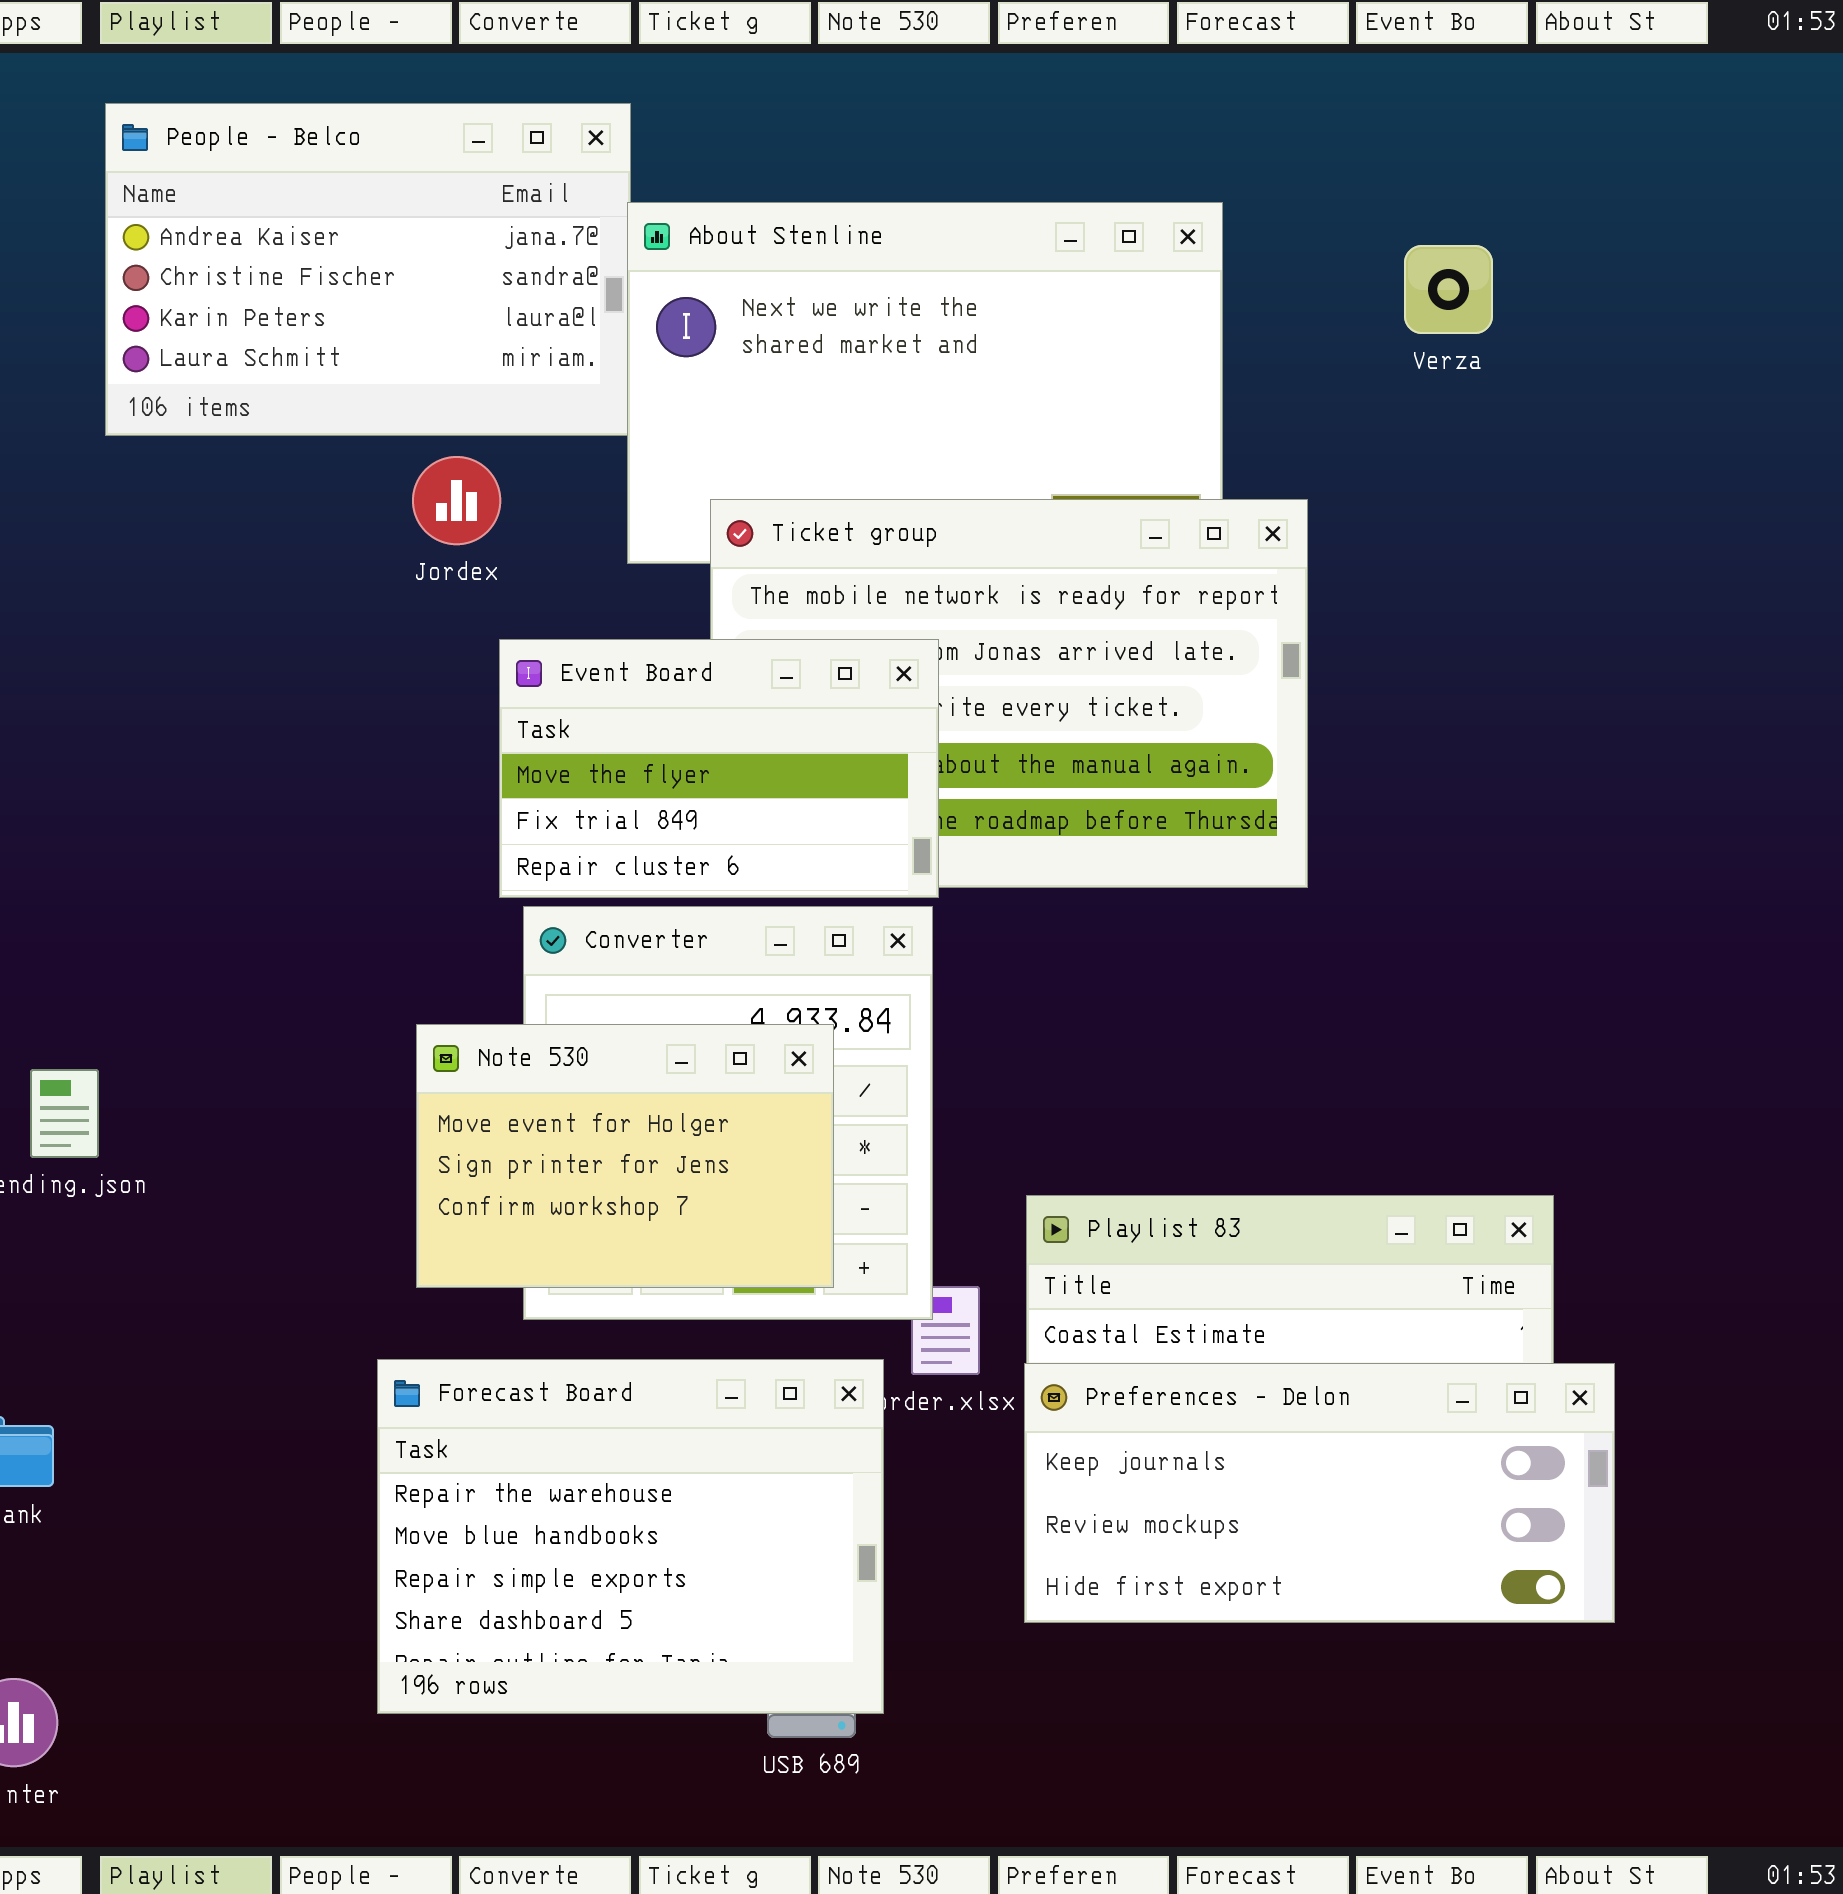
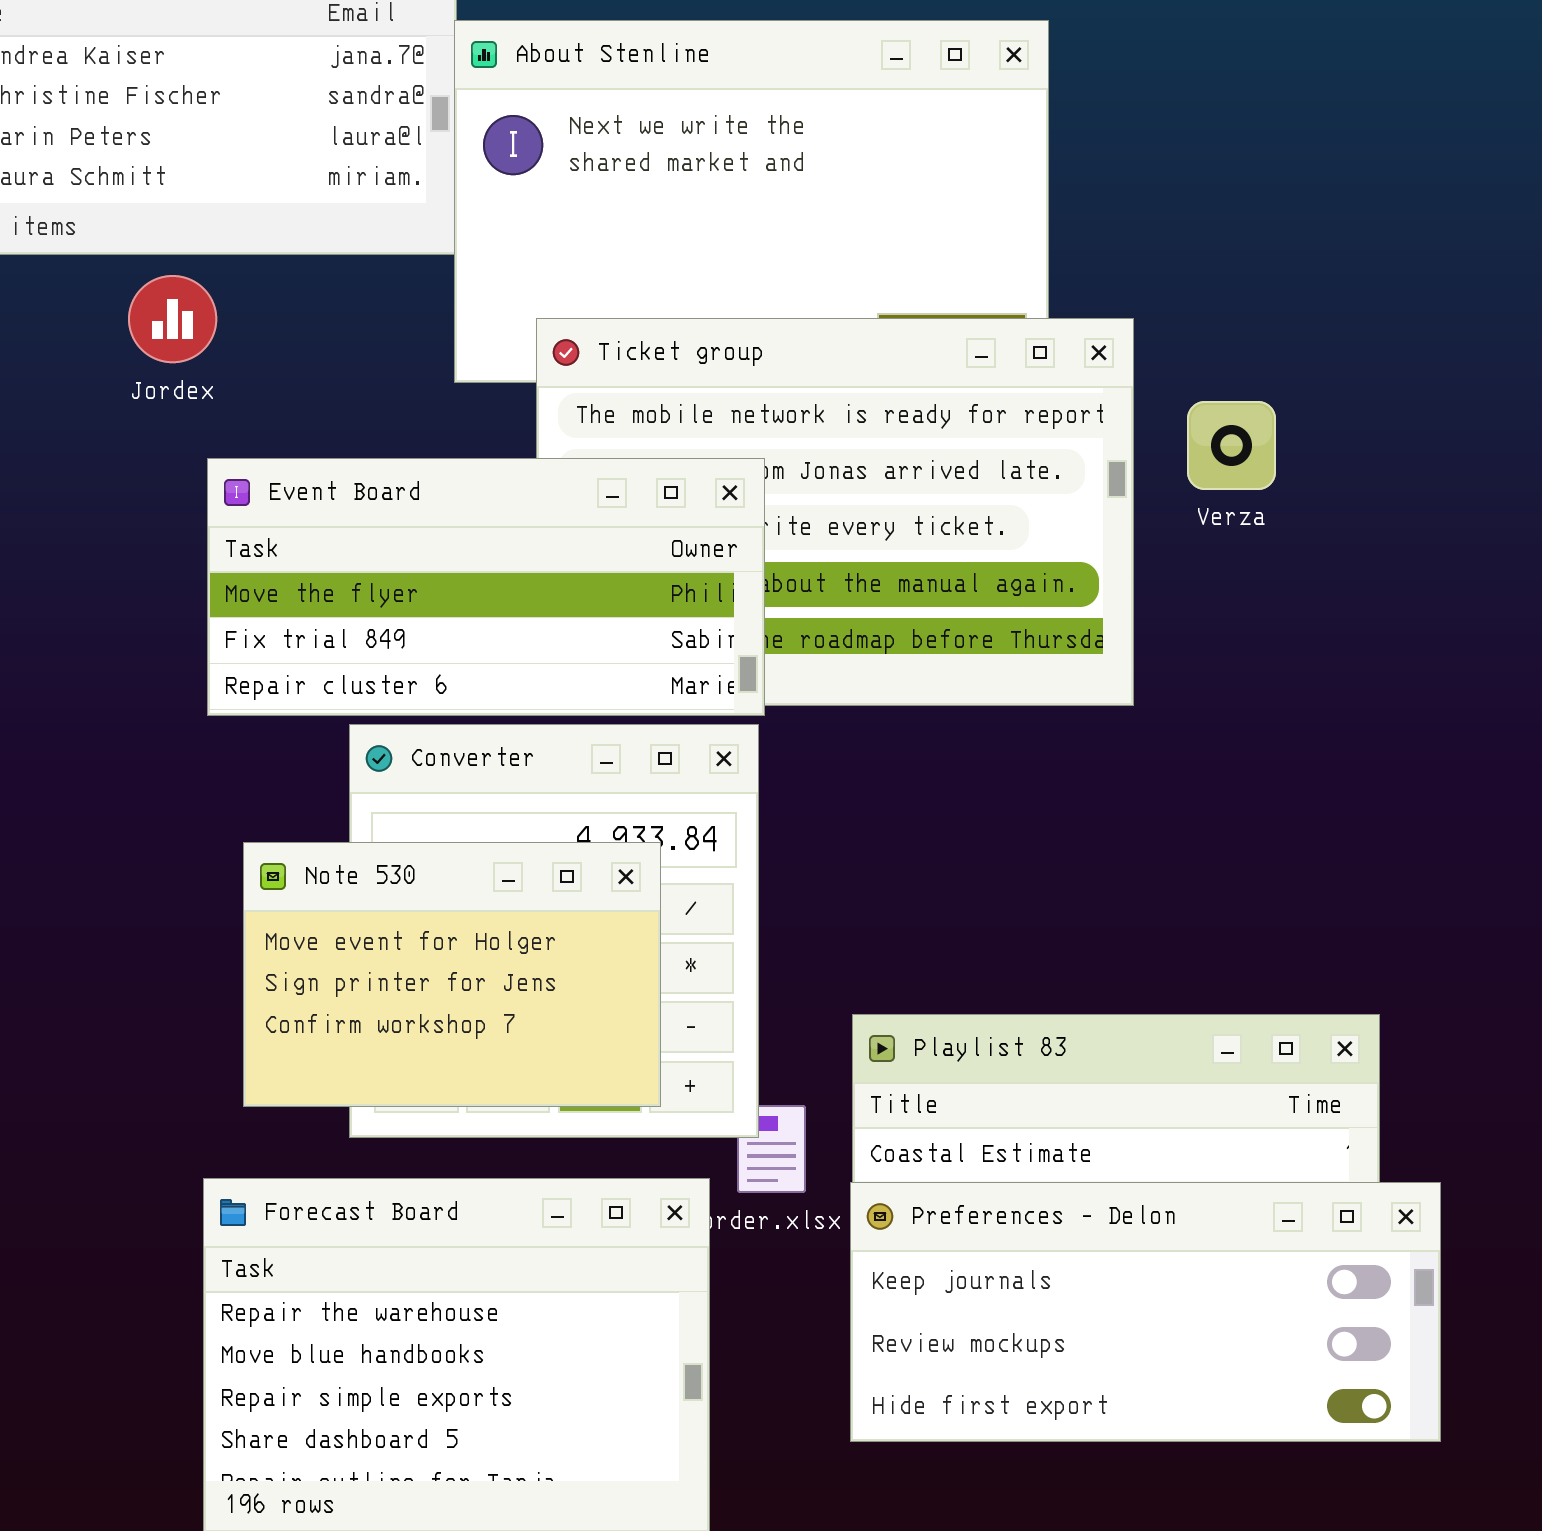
Verza: [1404,245,1493,334] -> [1187,401,1276,490], moved
Jordex: [412,456,501,545] -> [128,275,217,363], moved
Event Board: [499,639,939,898] -> [207,458,765,716], resized

